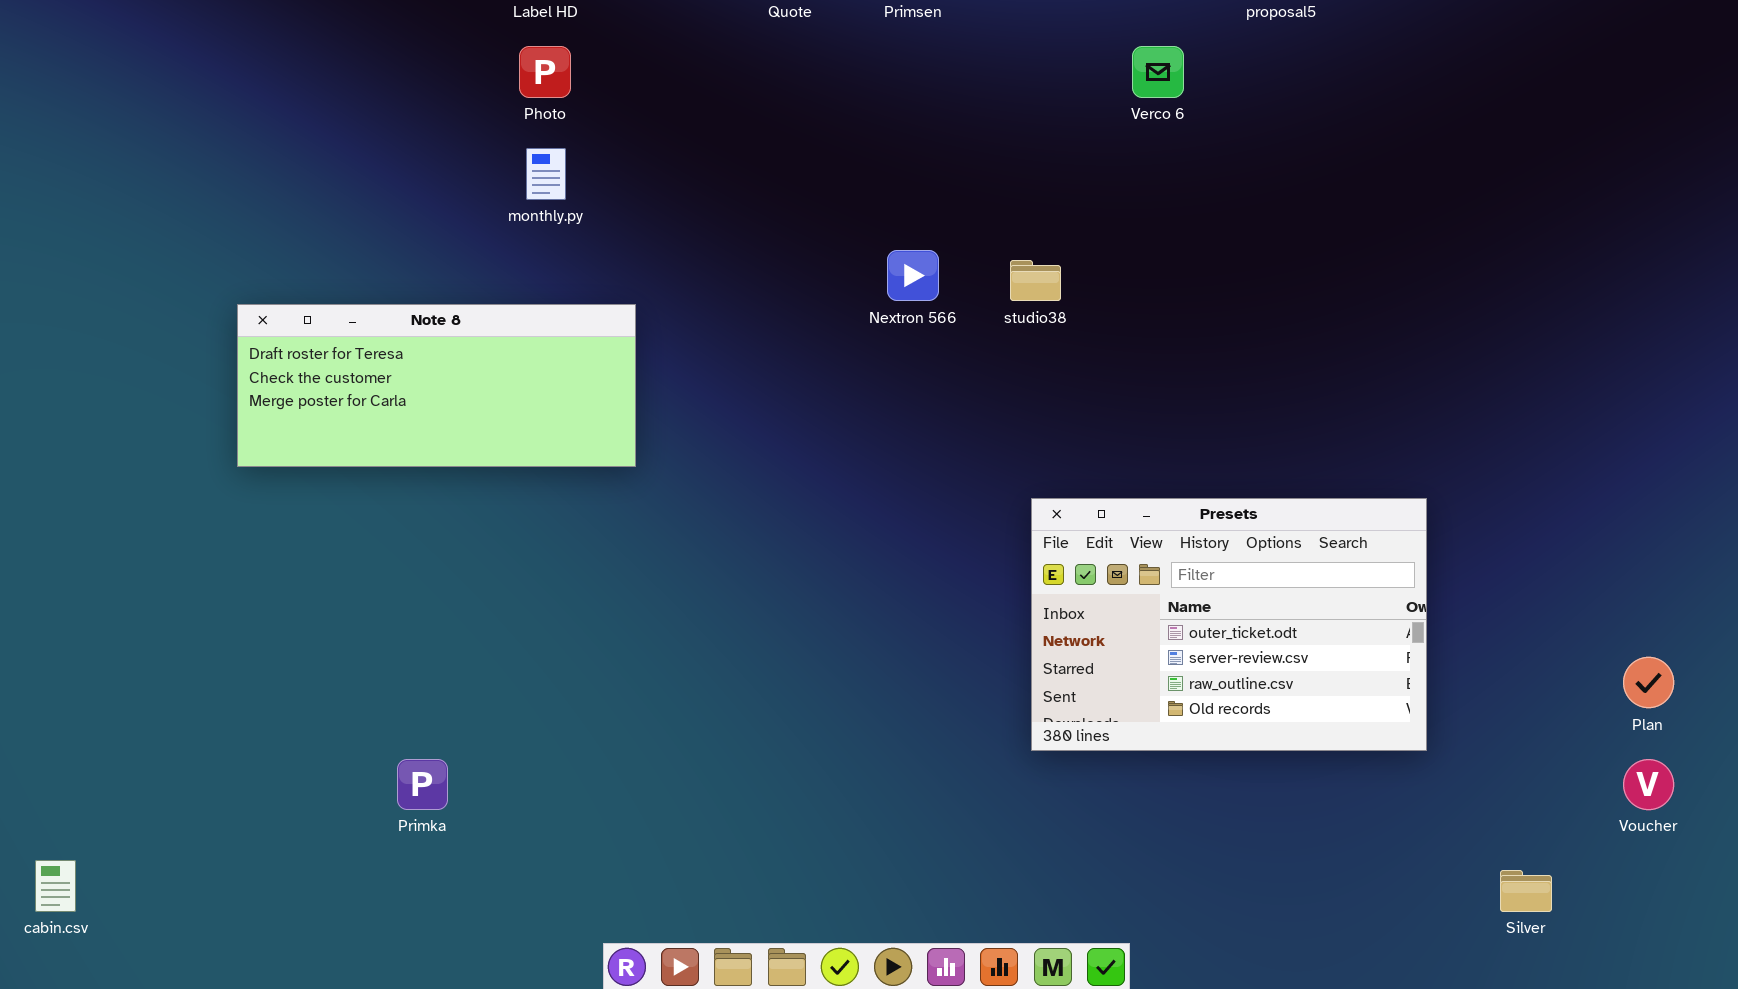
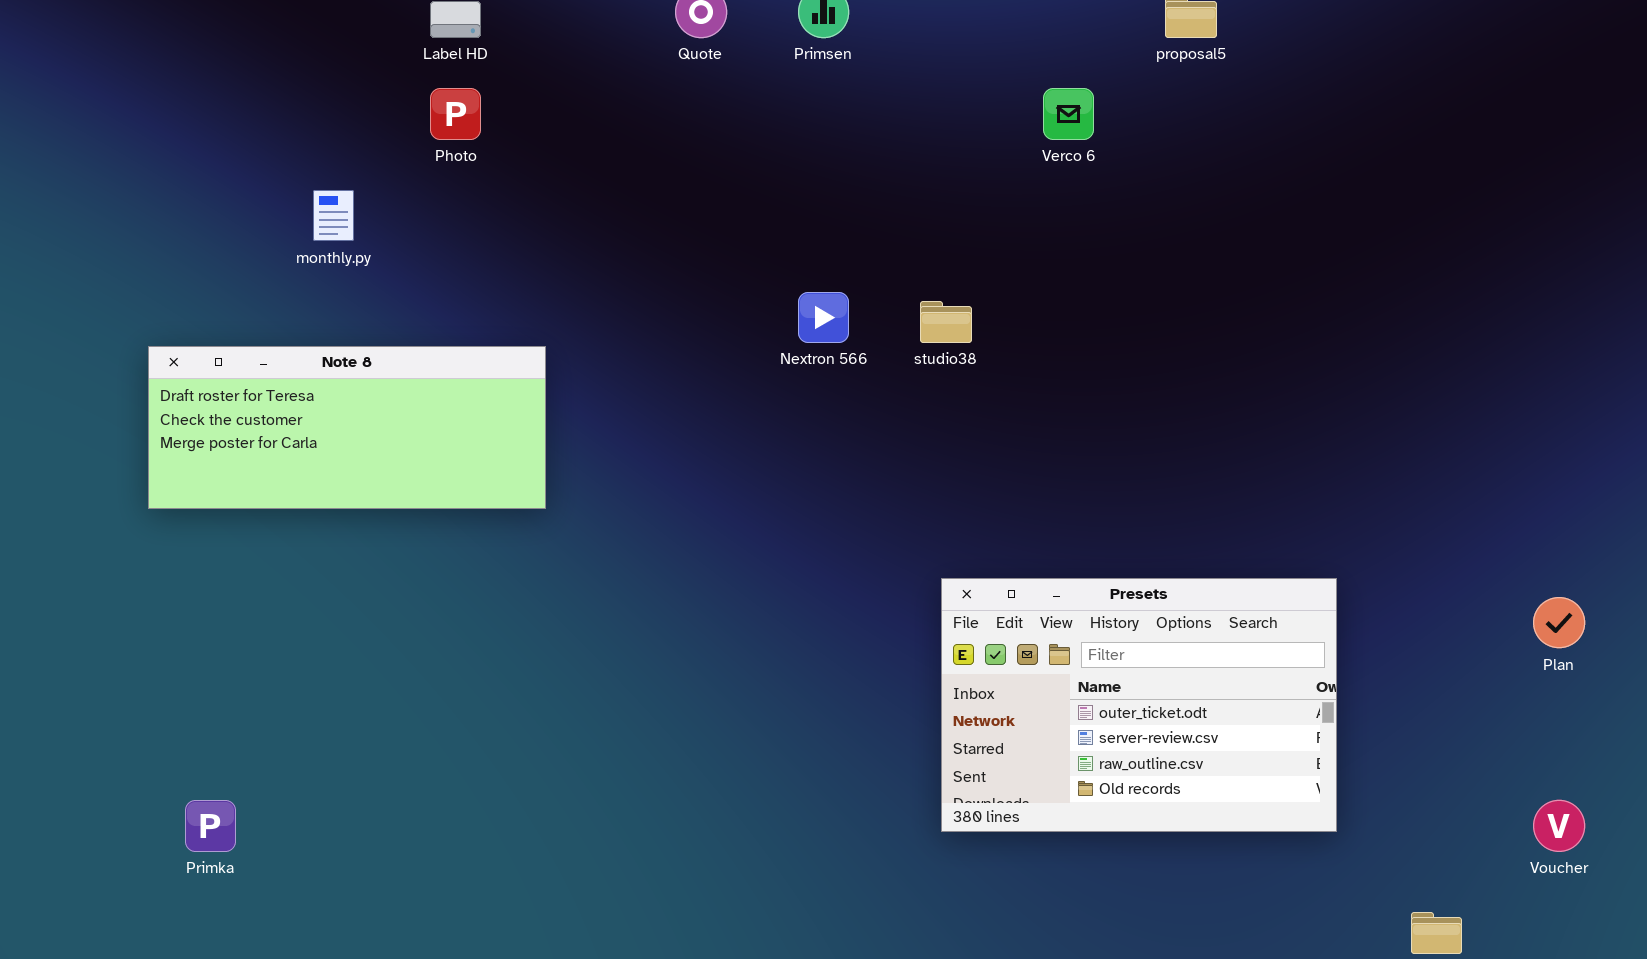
monthly.py: [526,148,566,200] -> [313,190,354,241], moved
Presets: [1031,498,1427,751] -> [941,578,1337,832], moved
Plan: [1623,657,1674,708] -> [1533,597,1585,648], moved
Primka: [397,759,448,810] -> [185,800,236,852], moved

